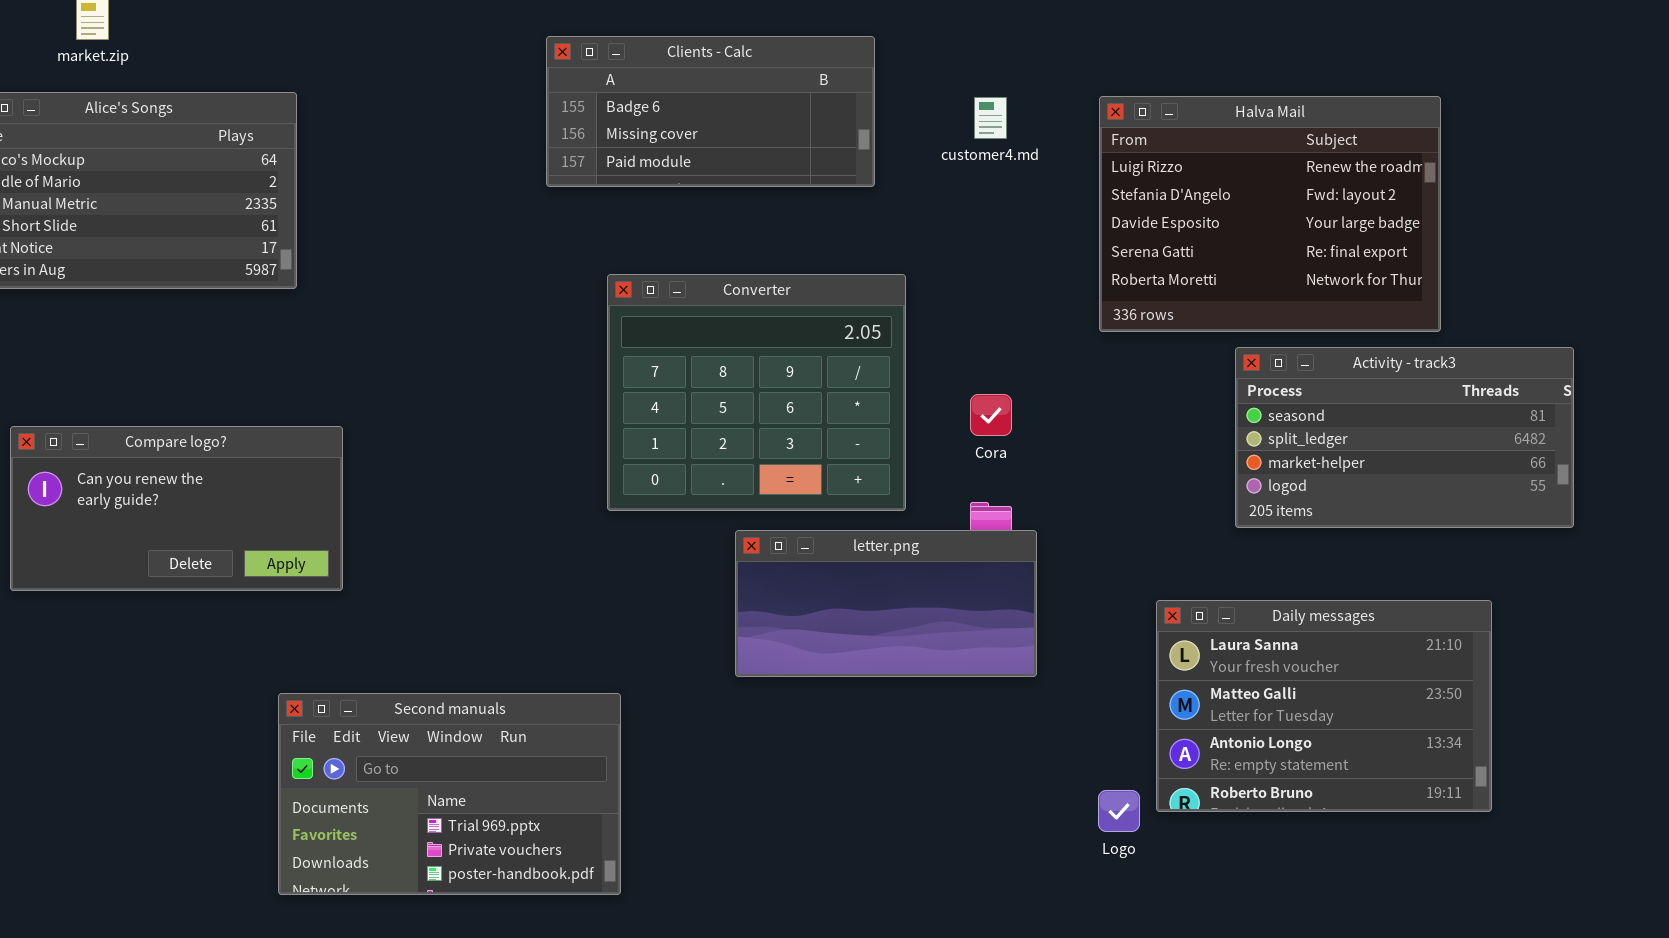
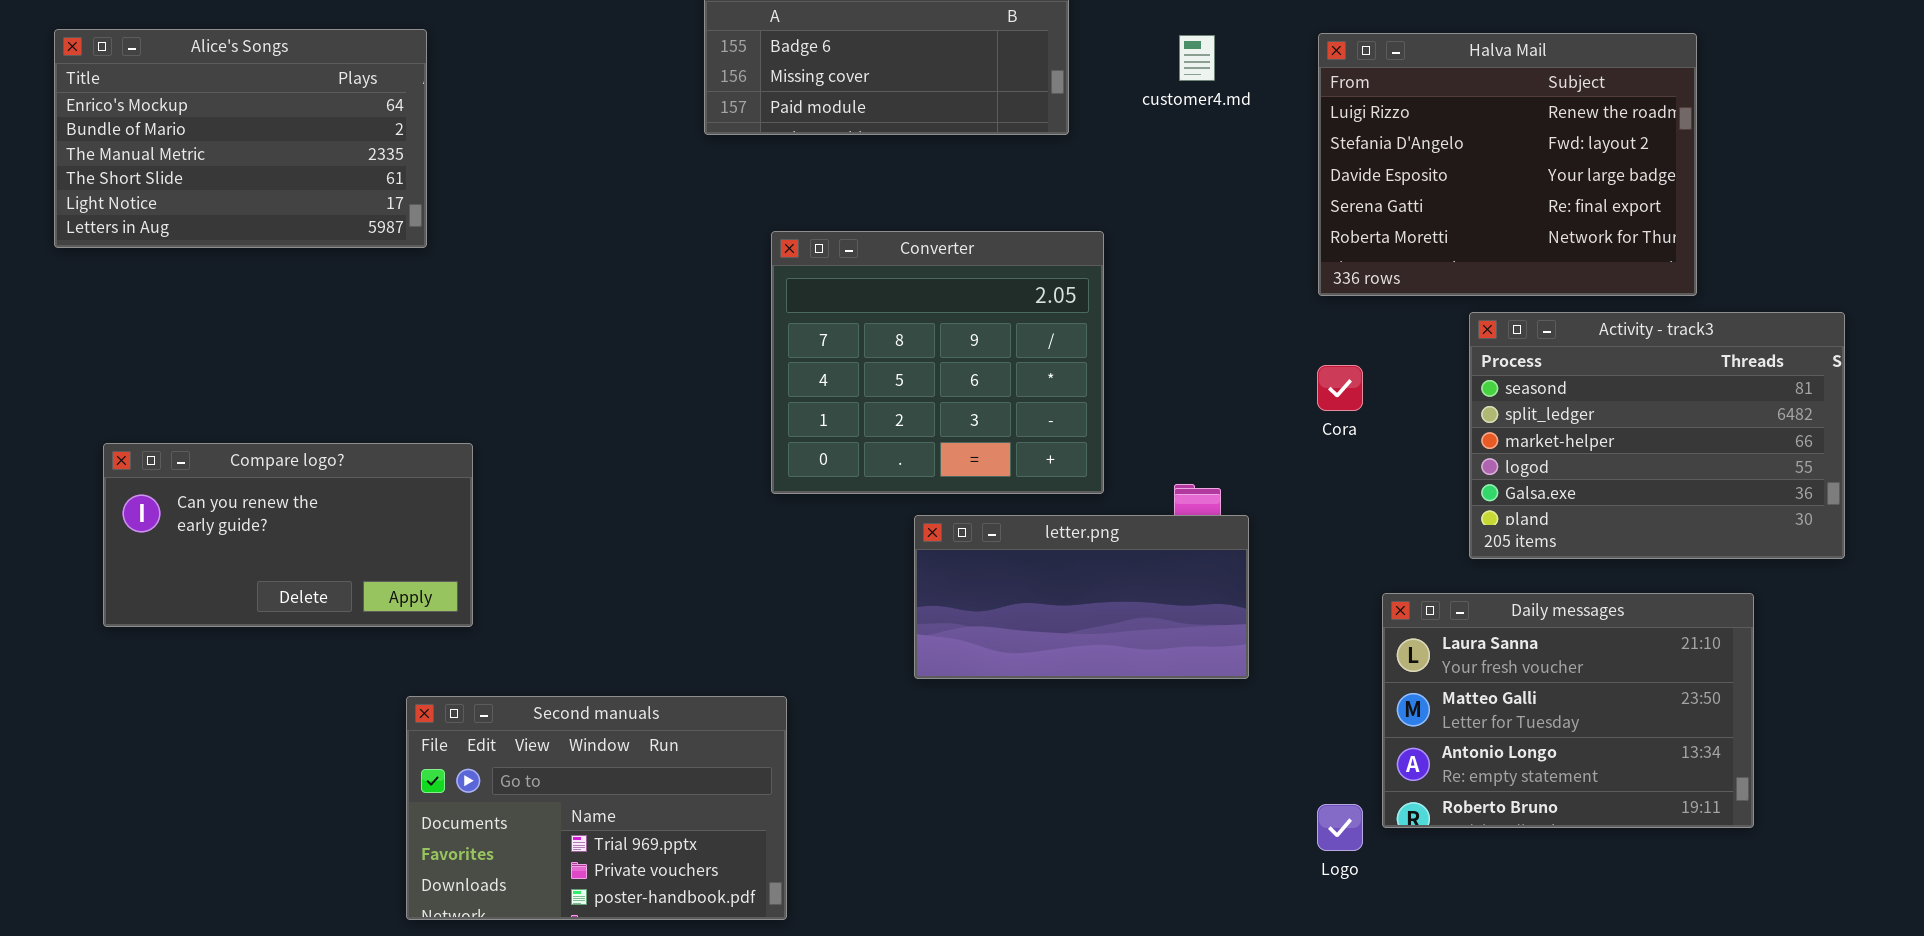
Activity - track3: [1235,347,1574,528] -> [1469,312,1845,559], resized
Cora: [970,394,1012,436] -> [1317,365,1363,411], moved
Compare logo?: [10,426,343,591] -> [103,443,473,627], moved

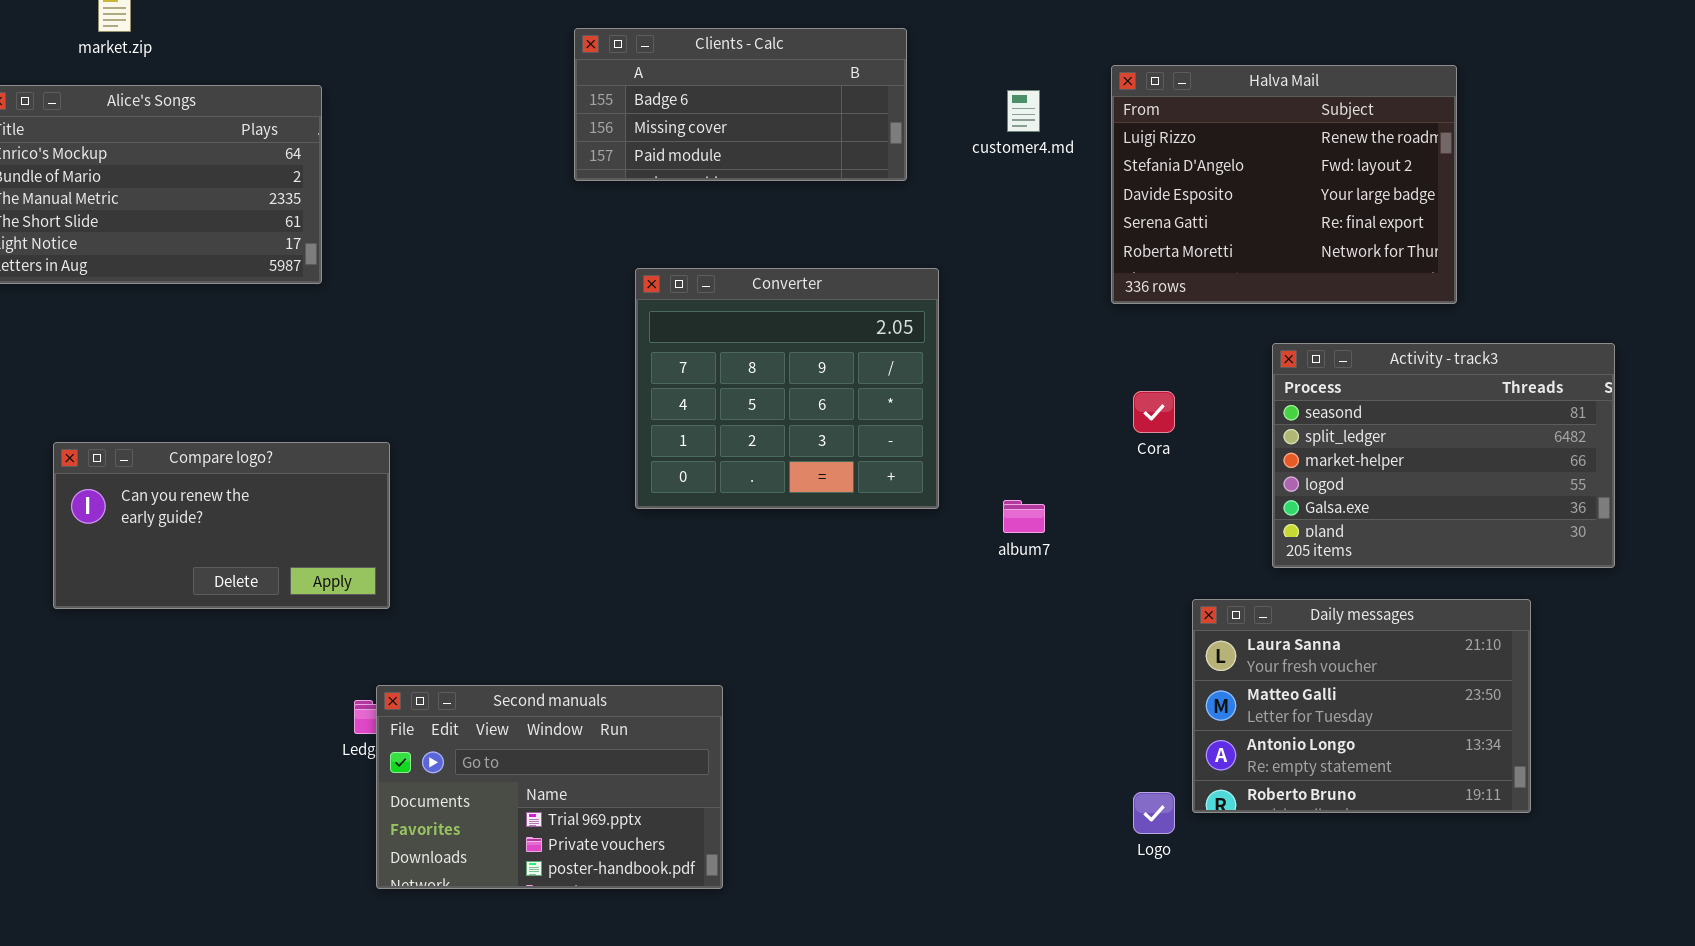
Halva Mail: [1318,33,1697,296] -> [1111,65,1457,304], moved
Compare logo?: [103,443,473,627] -> [53,442,390,609], moved
letter.png: [914,515,1249,679] -> none, closed
Second manuals: [406,696,787,920] -> [376,685,723,889], moved

